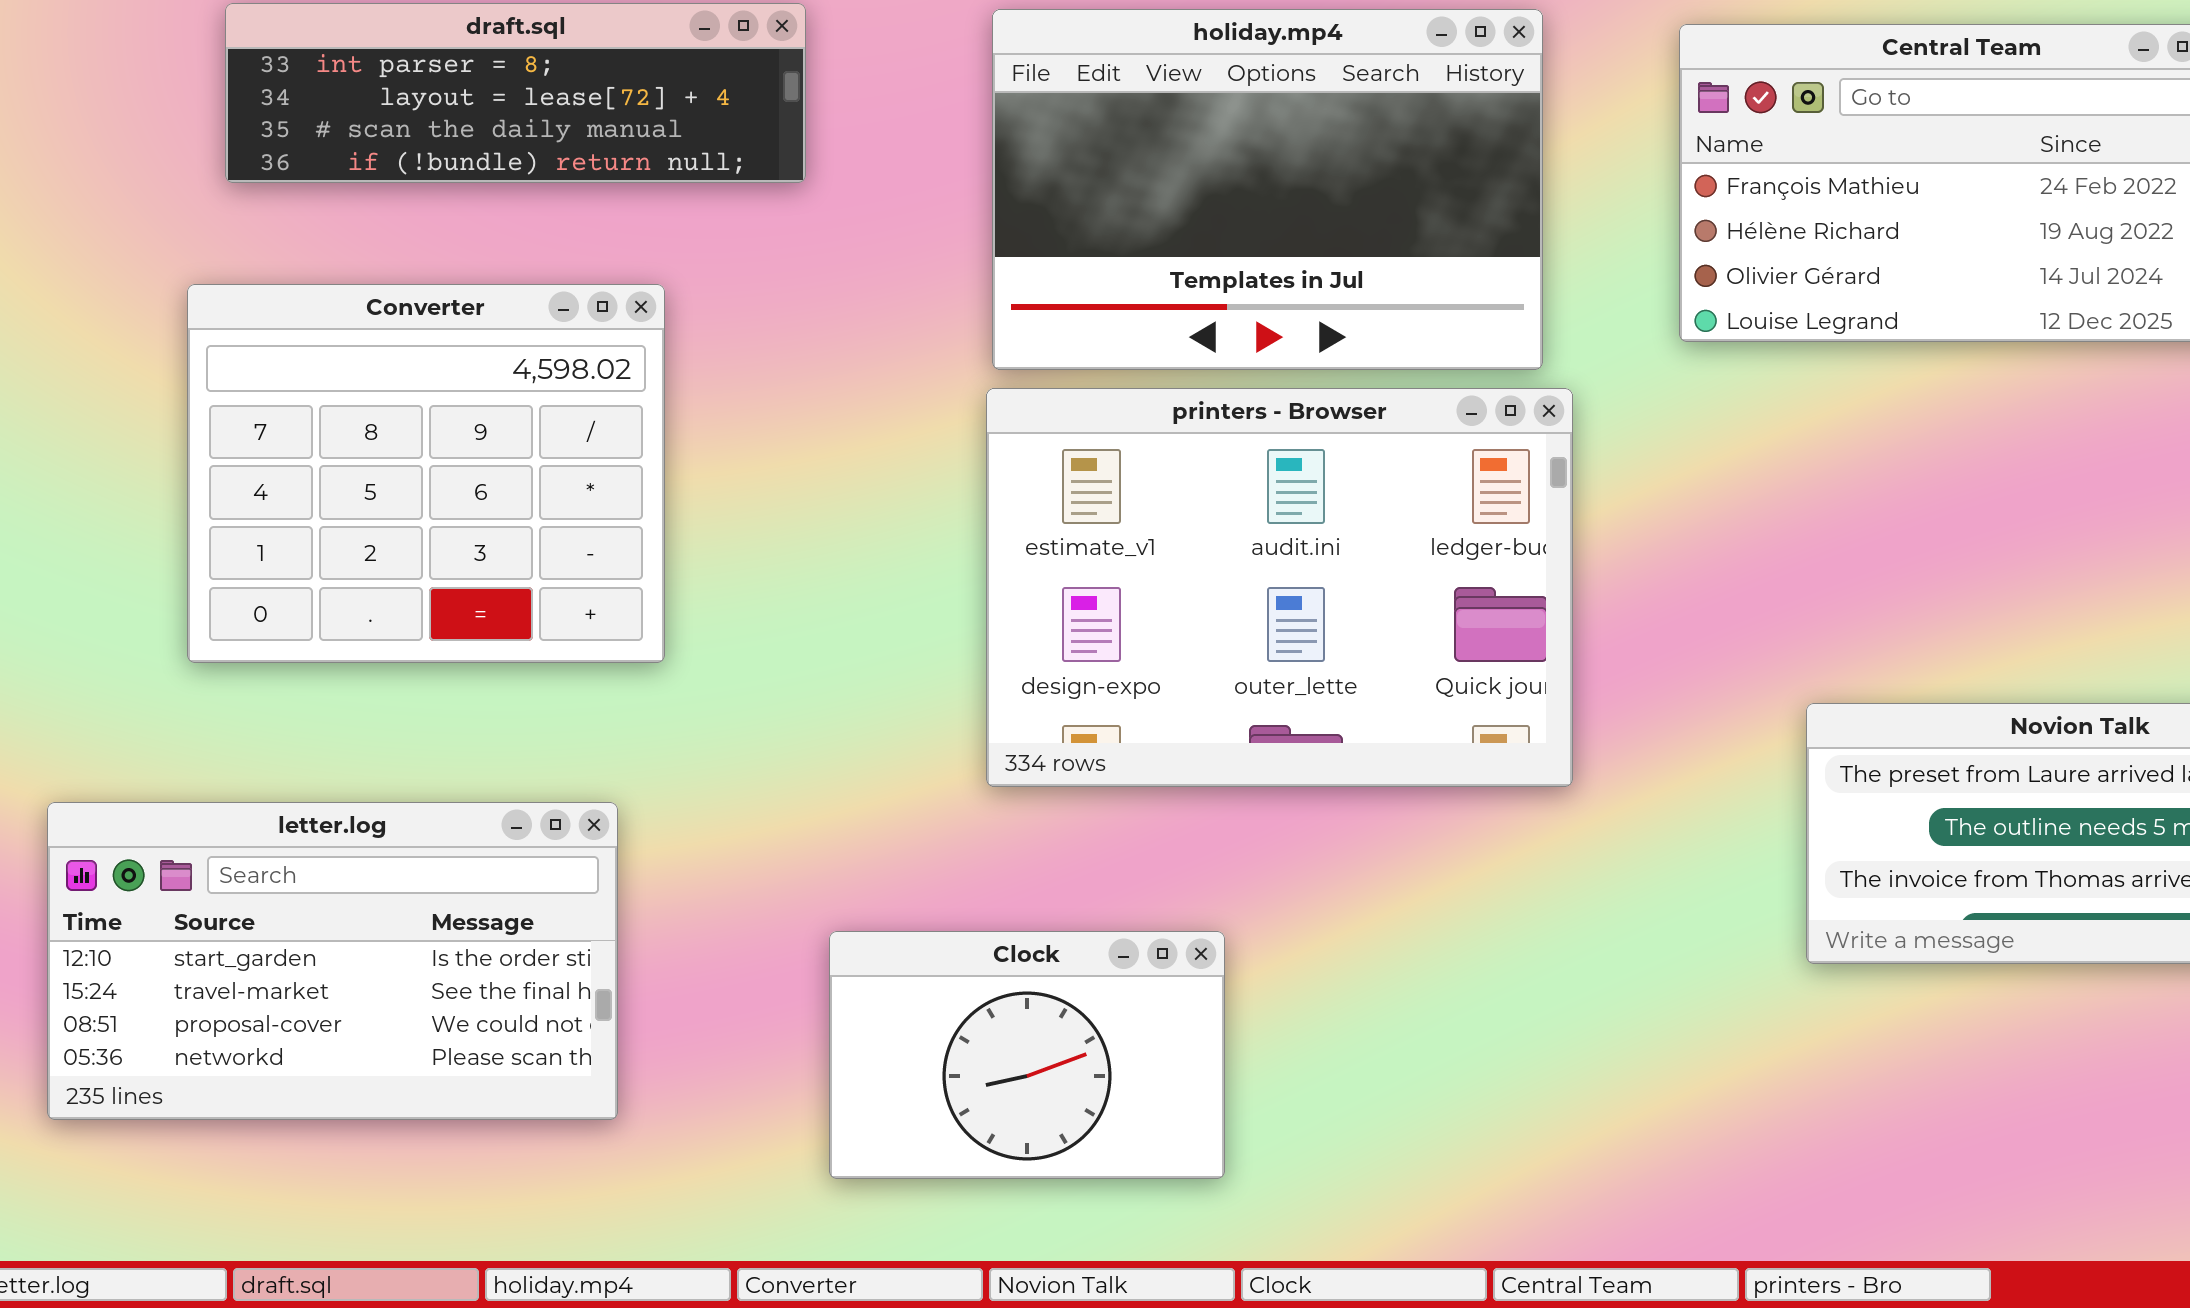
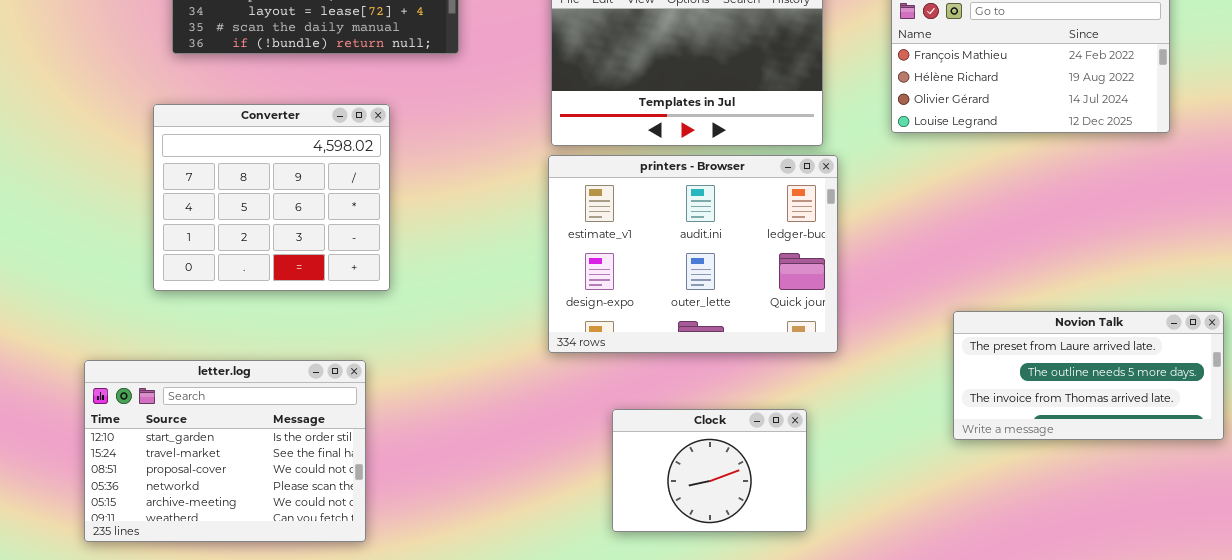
letter.log: [47,802,618,1120] -> [84,360,366,542], resized
Clock: [829,931,1225,1179] -> [612,409,807,532], moved

